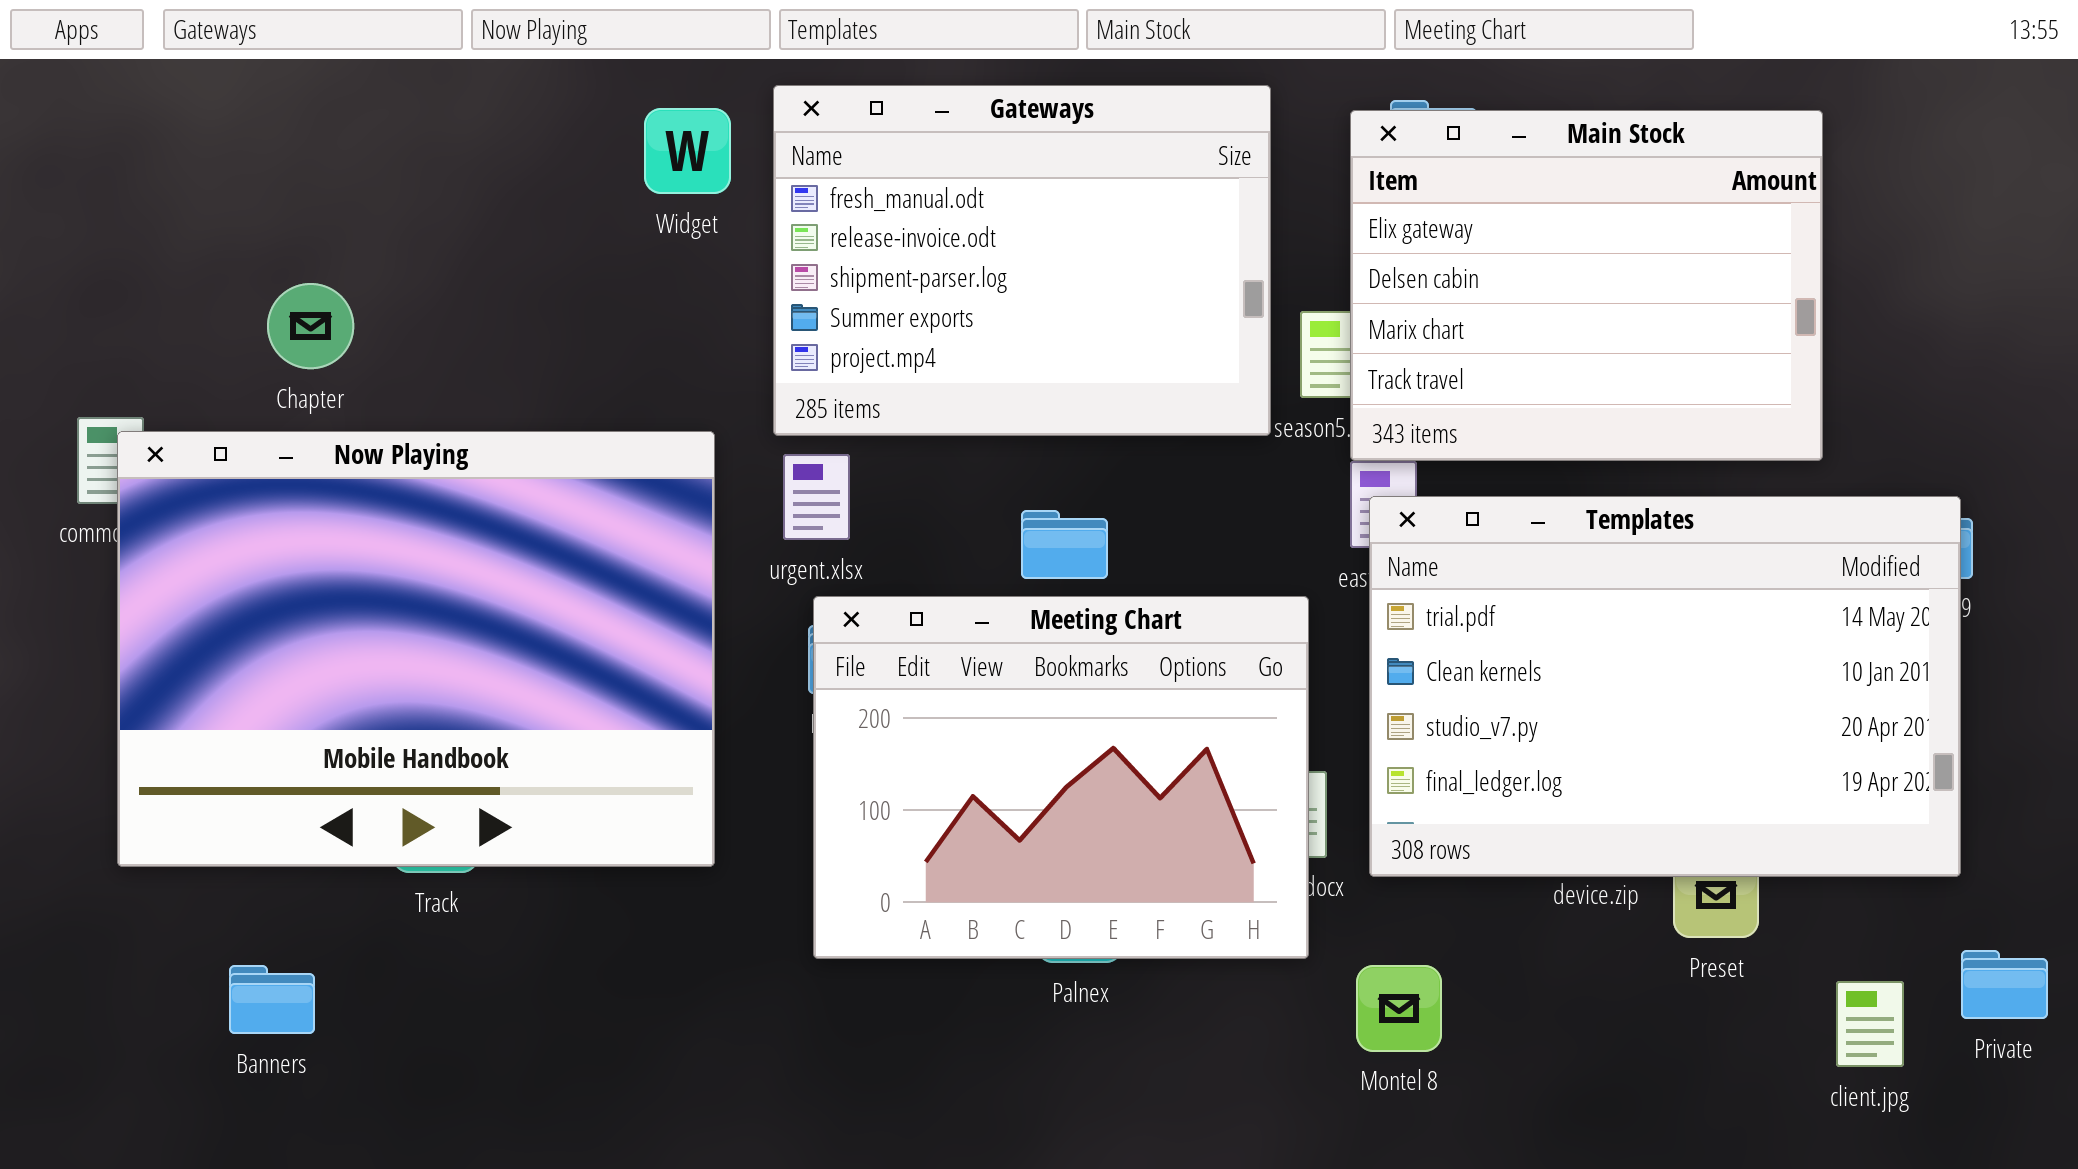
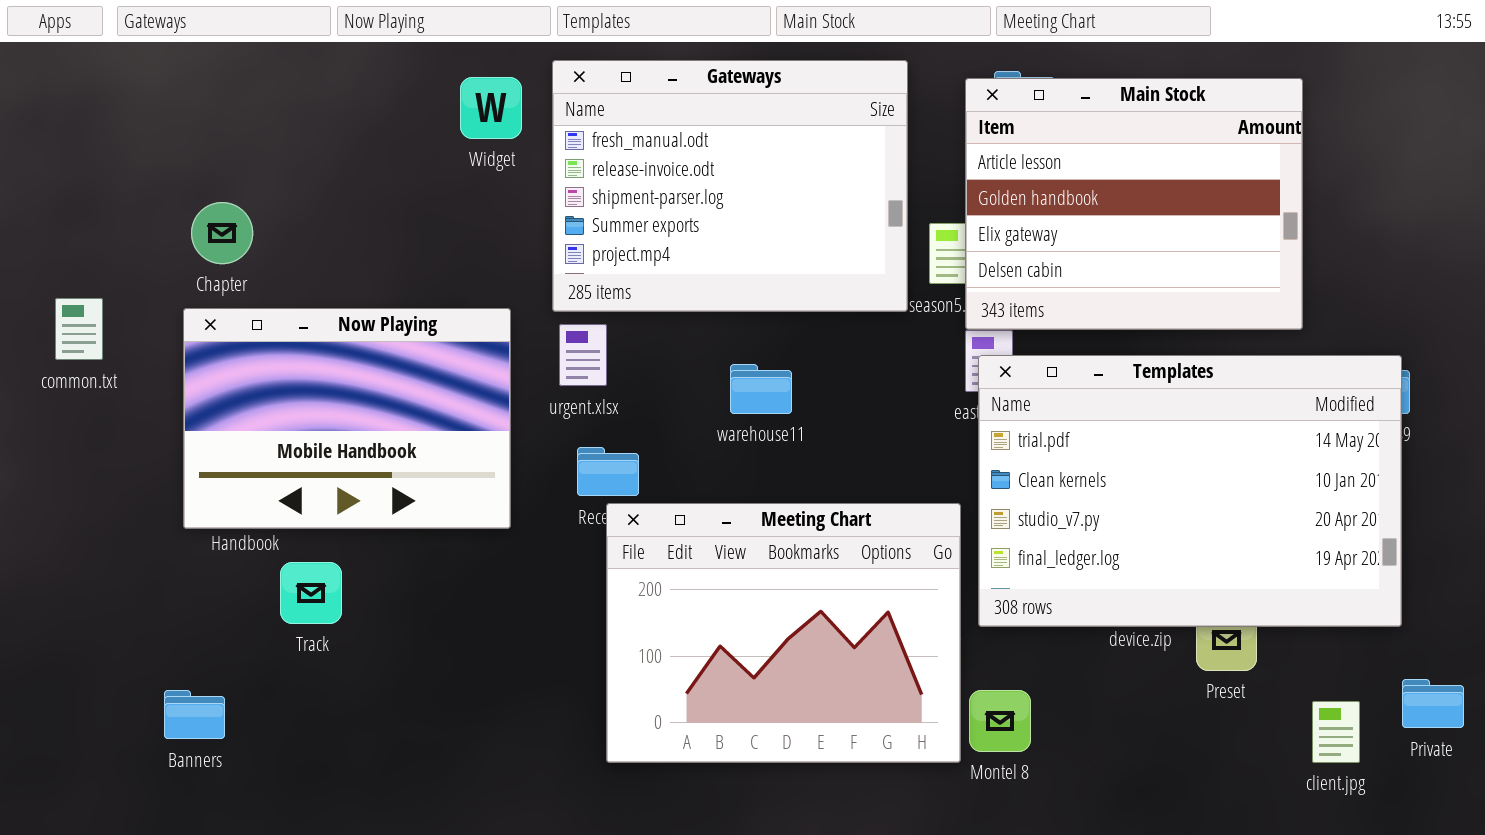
Main Stock: [1350,110,1823,461] -> [965,78,1303,330], scrolled up 2 rows
Now Playing: [117,431,715,867] -> [183,308,511,529], resized
Meeting Chart: [813,596,1309,959] -> [606,503,961,763], moved

